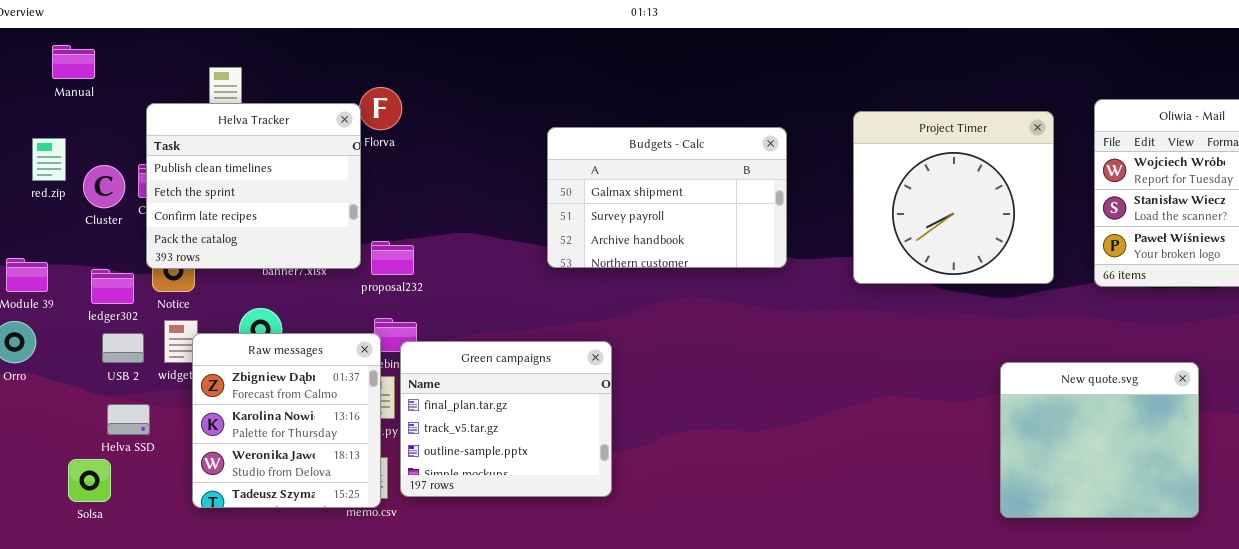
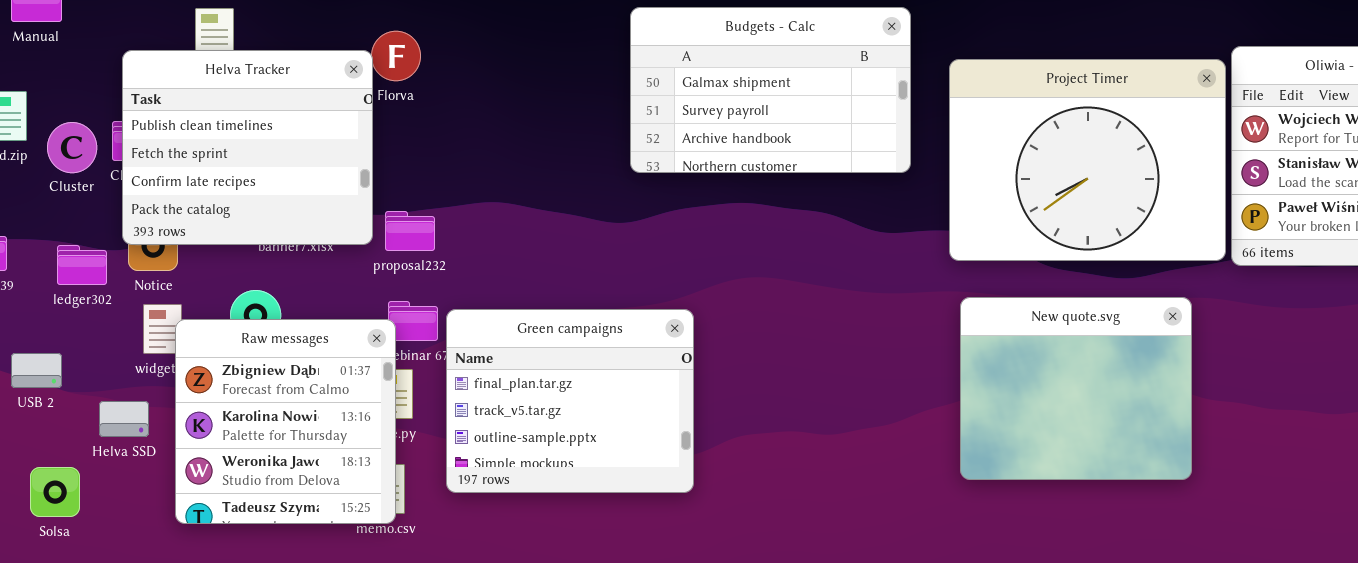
Project Timer: [853,111,1054,284] -> [949,59,1226,261], resized
Budgets - Calc: [547,127,787,268] -> [630,7,911,173], moved
USB 2: [102,333,144,363] -> [11,353,62,388], moved
Green campaigns: [400,341,612,497] -> [446,309,694,493], moved
New quote.svg: [1000,362,1199,518] -> [960,297,1192,480], moved
Helva SSD: [107,404,150,435] -> [99,401,149,437], moved

